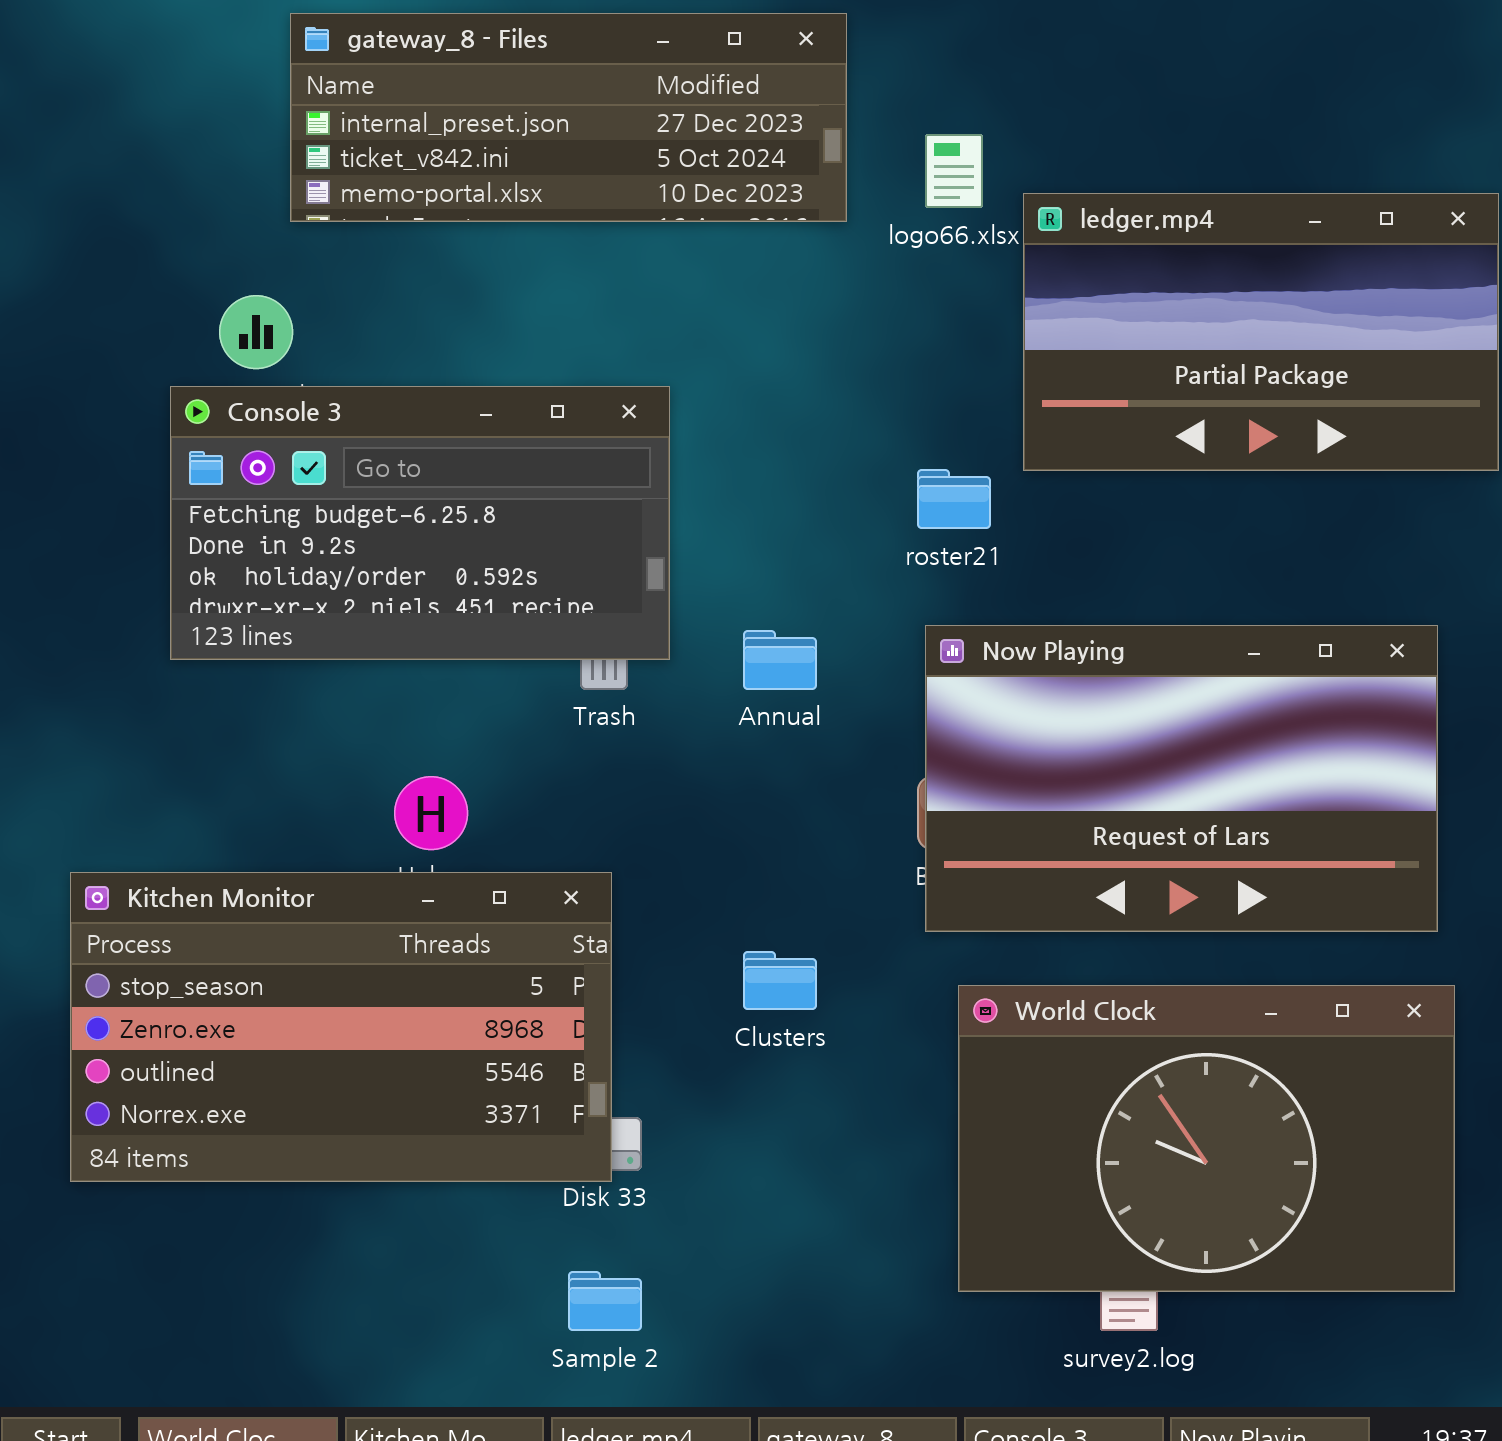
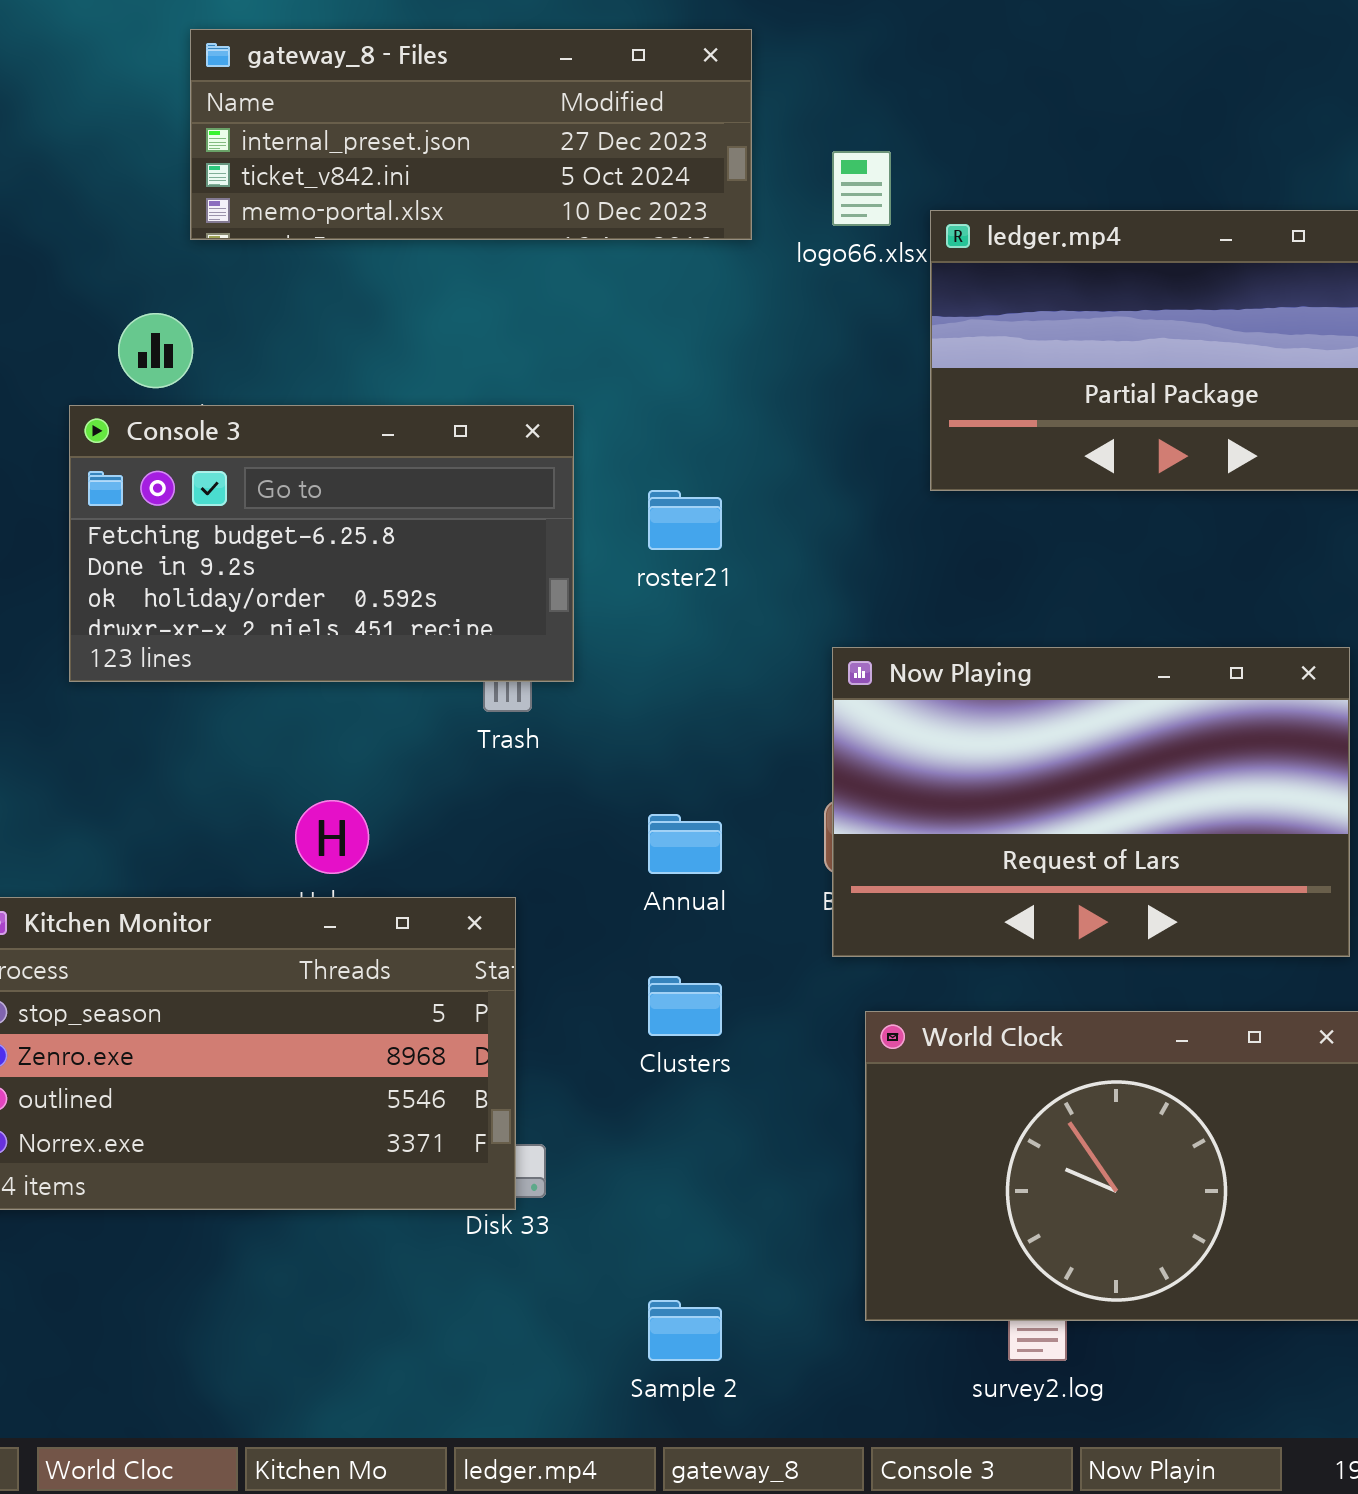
roster21: [917,469,991,529] -> [648,490,722,550], moved
Annual: [743,630,817,690] -> [648,814,722,874], moved
Sample 2: [568,1271,642,1331] -> [648,1300,722,1361], moved

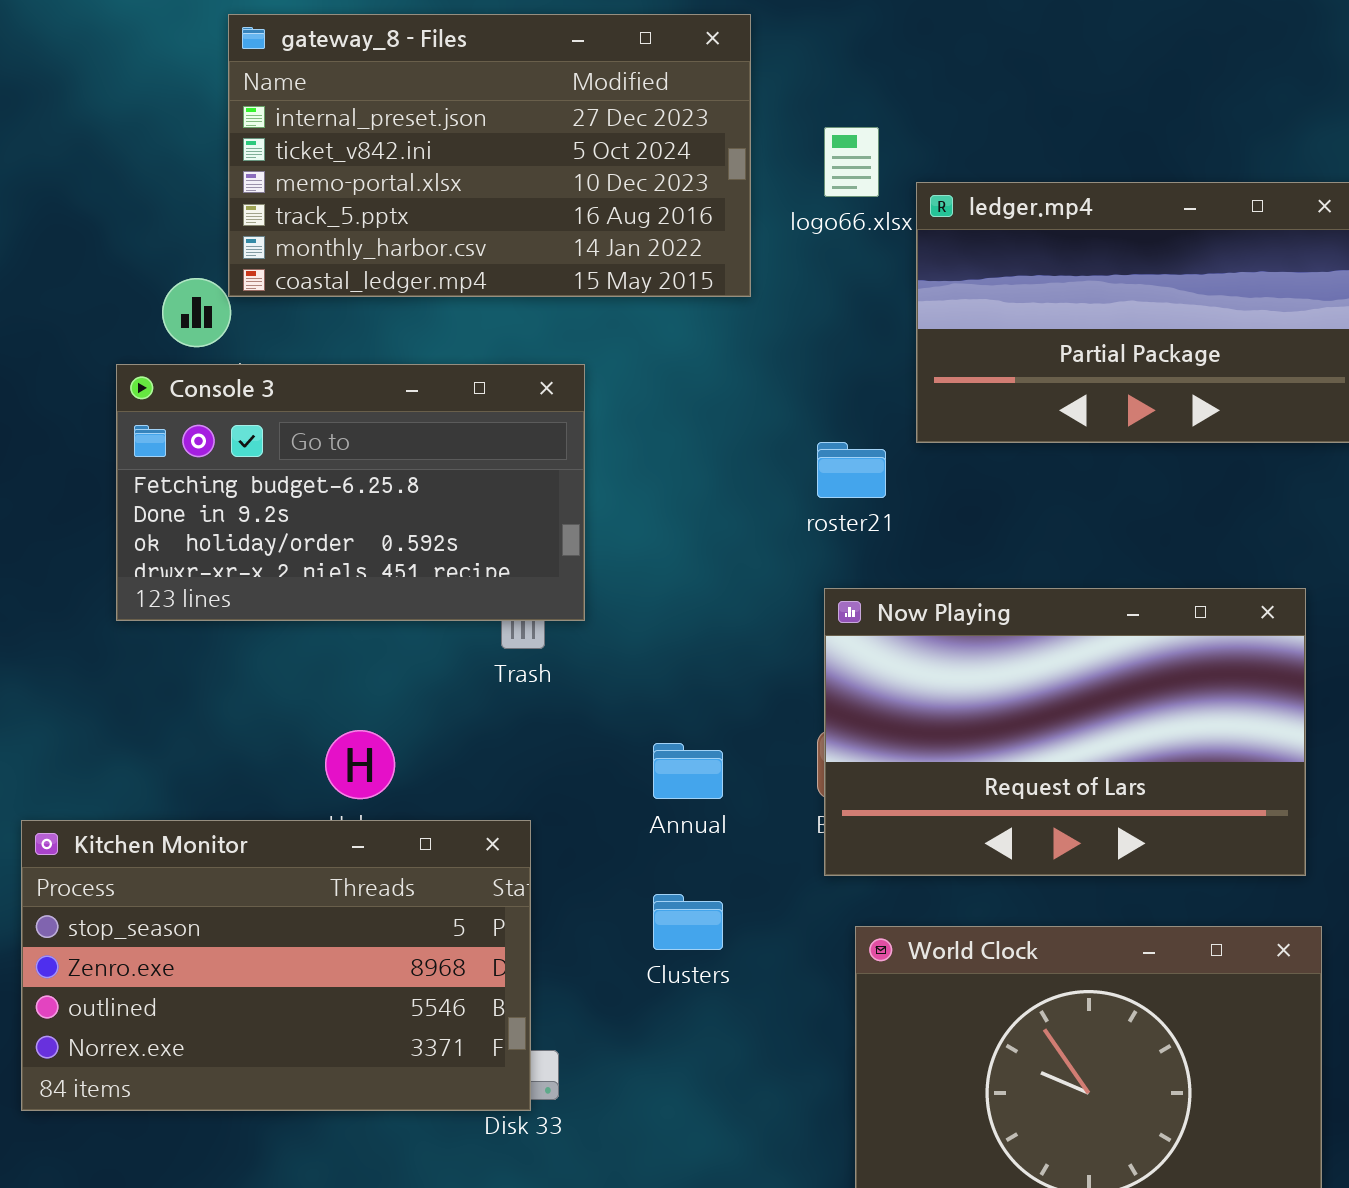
gateway_8 - Files: [190,29,752,240] -> [228,14,751,297], resized
roster21: [648,490,722,550] -> [817,442,886,498], moved

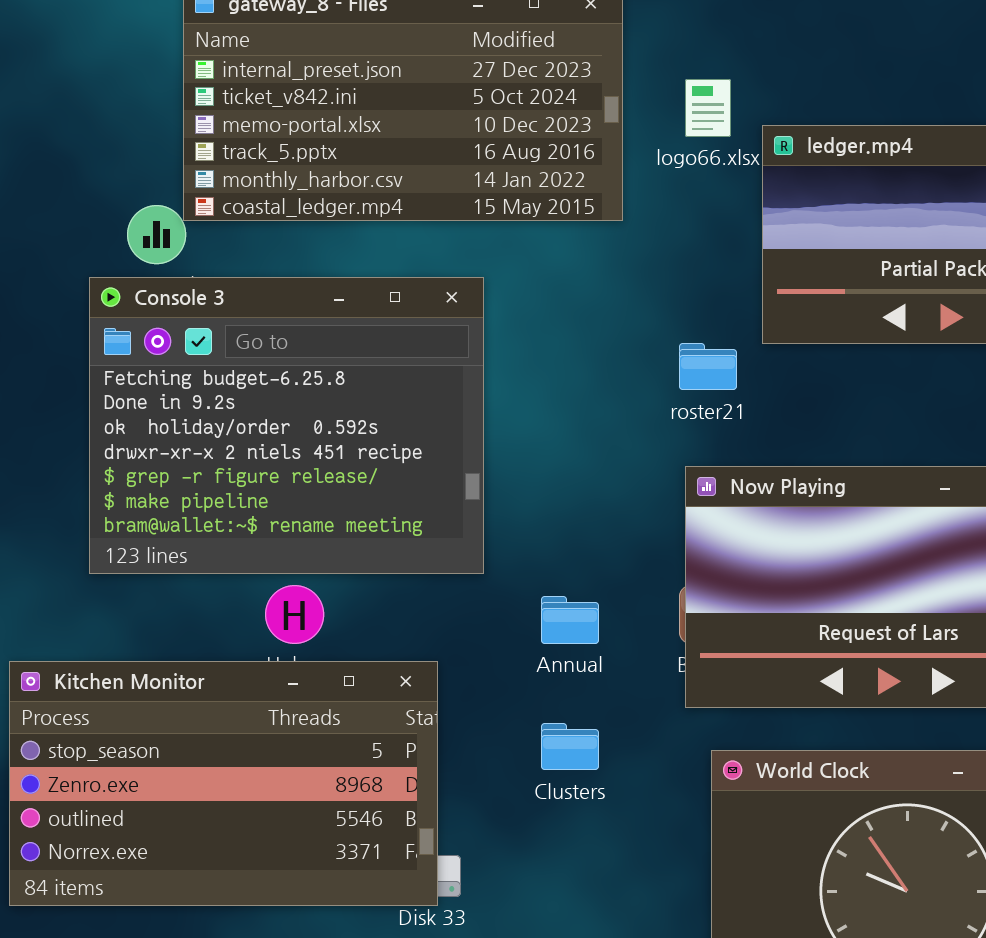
Console 3: [116,364,585,621] -> [89,277,484,574], resized

